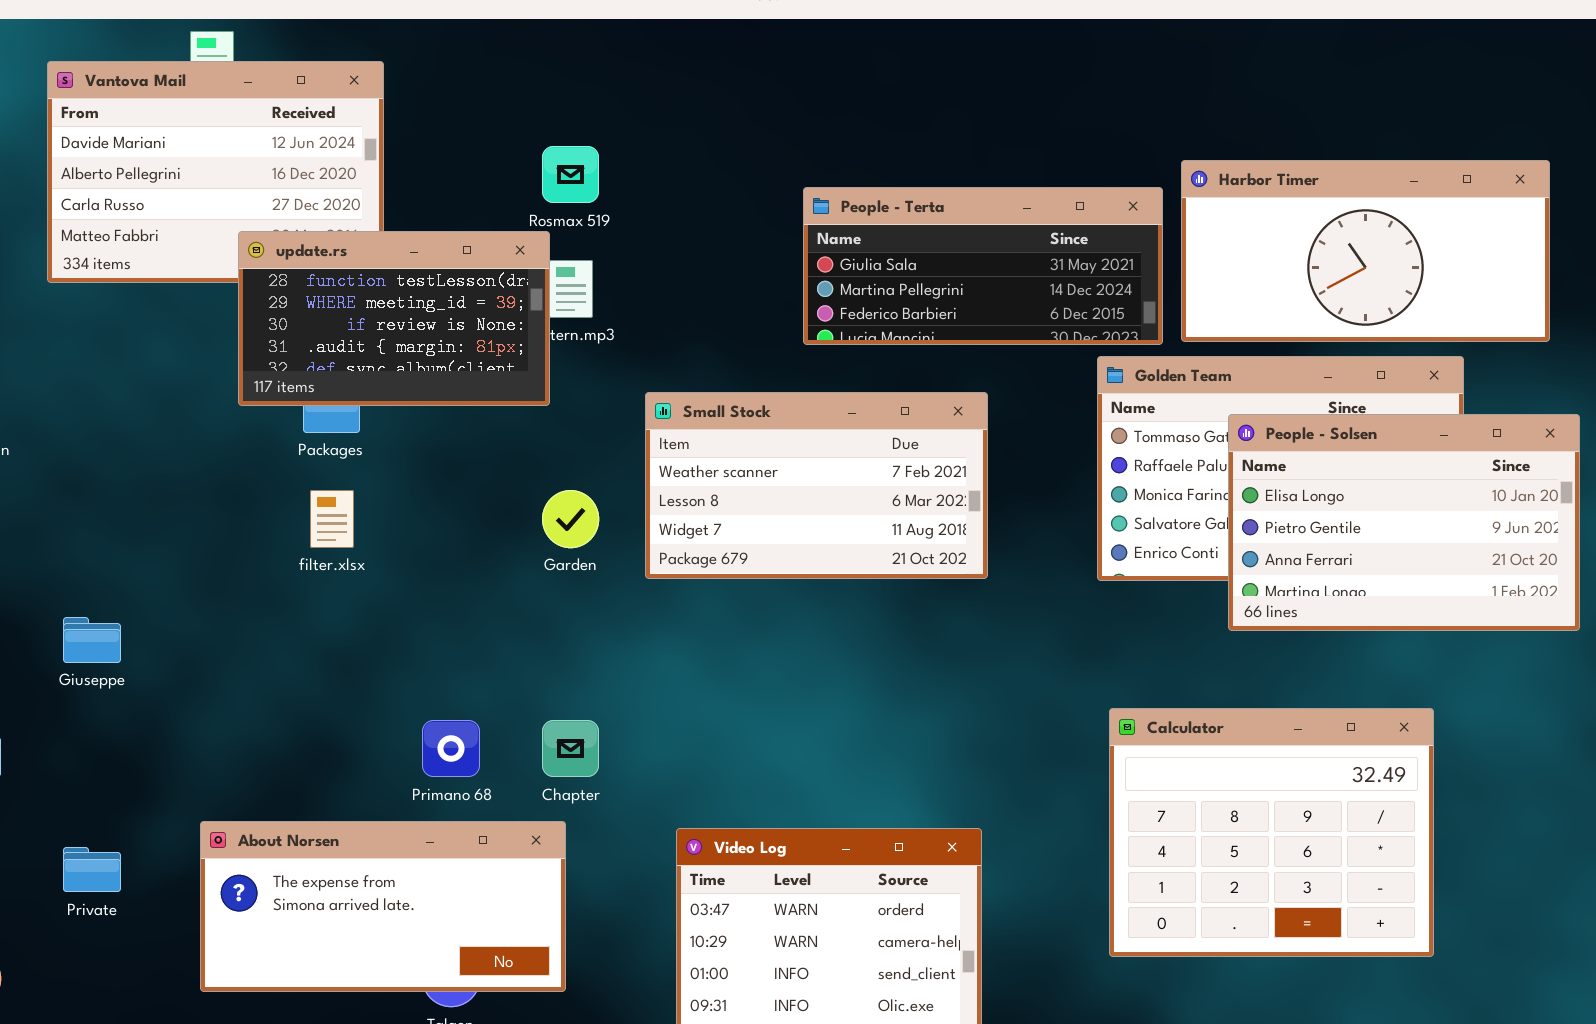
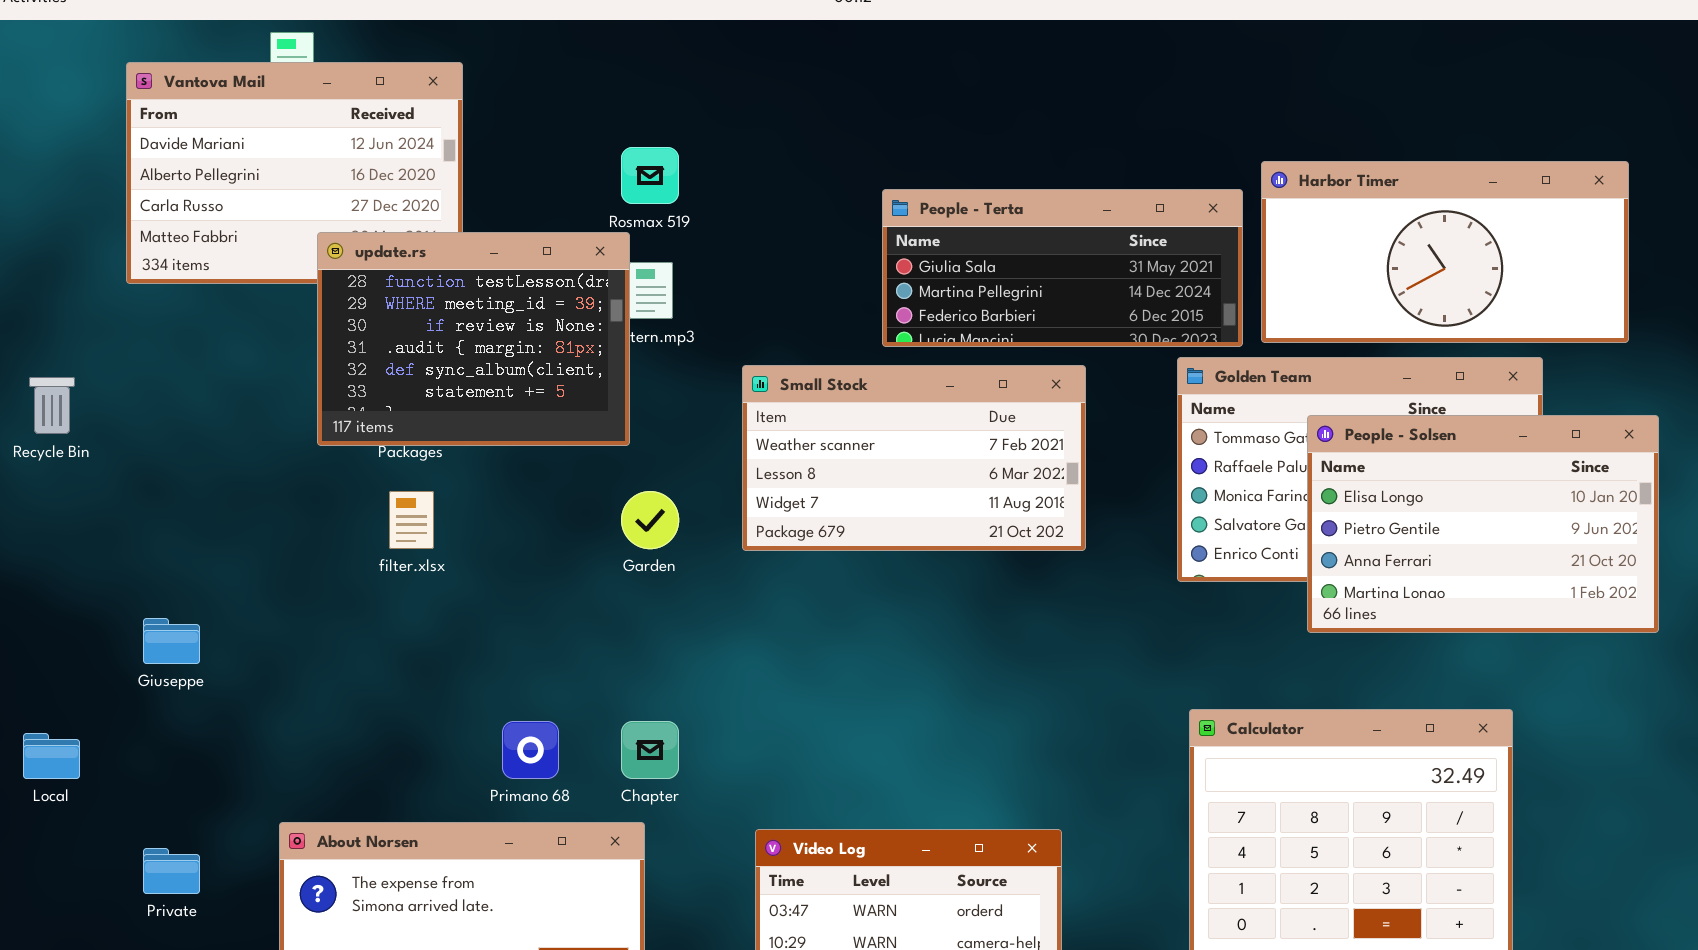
update.rs: [238,231,550,406] -> [317,232,630,446], resized
Small Stock: [645,392,988,579] -> [742,365,1086,551], moved

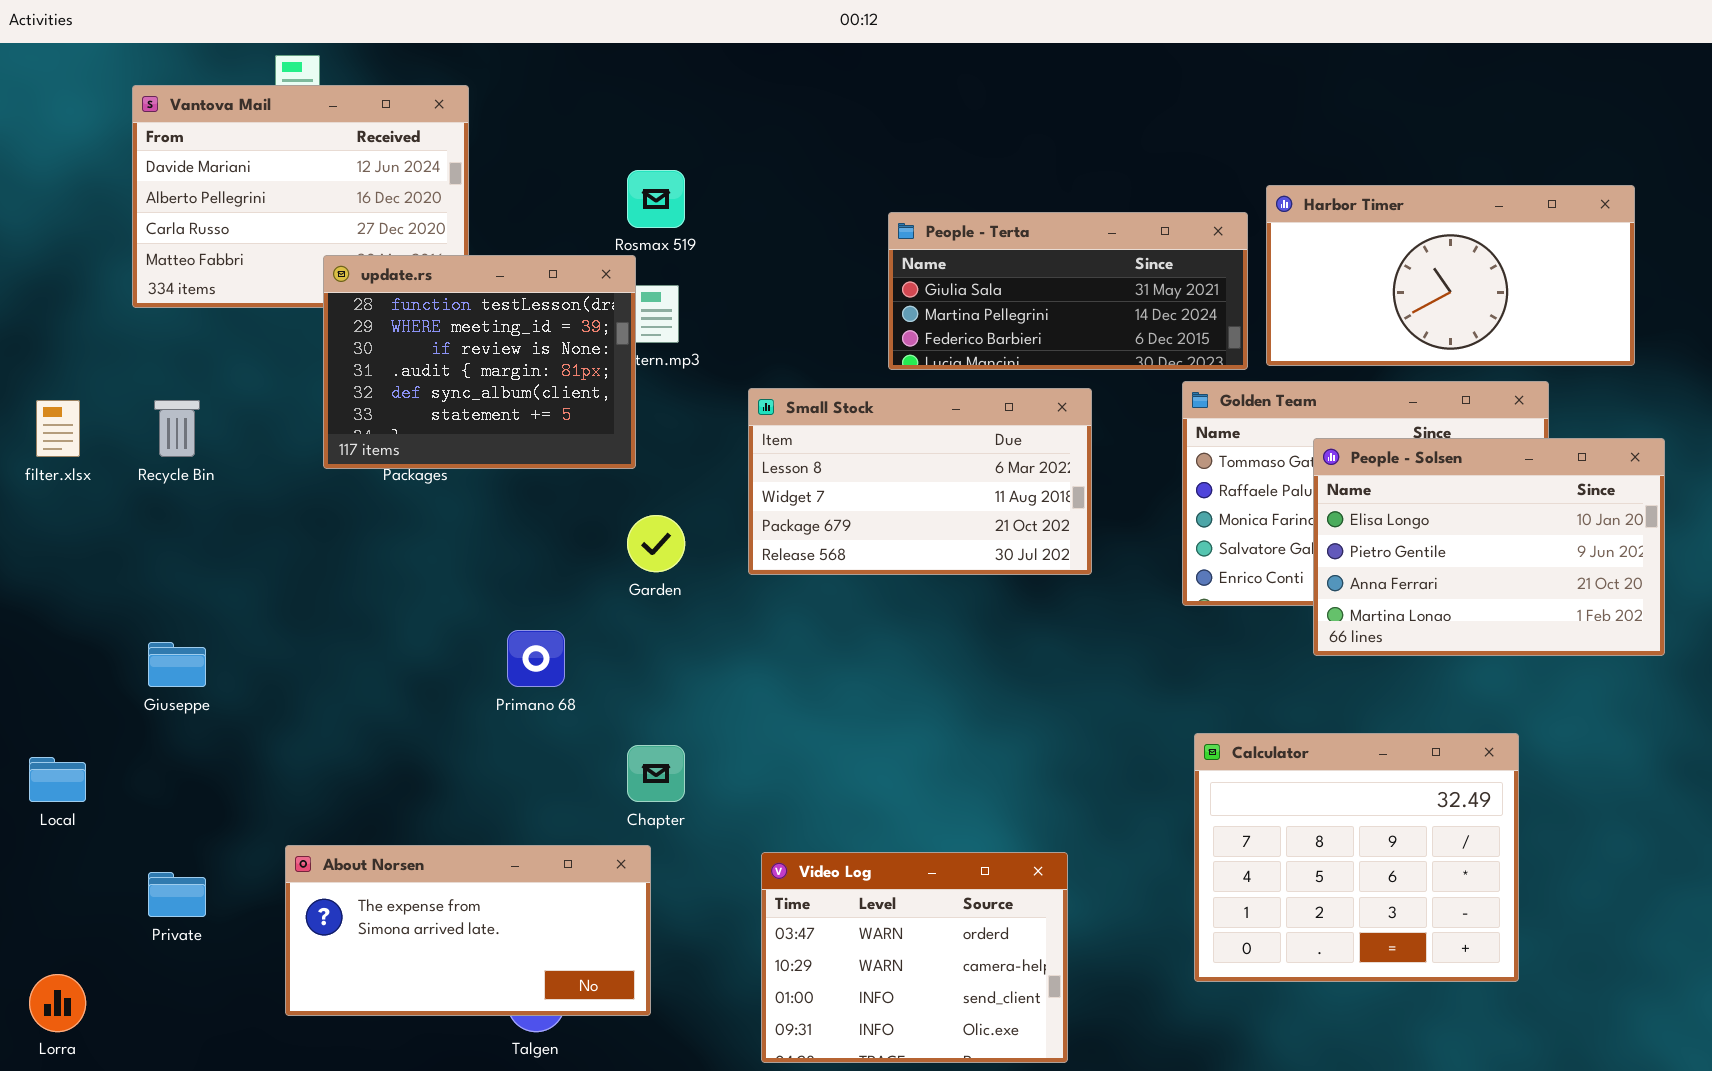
Small Stock: [742,365,1086,551] -> [748,388,1092,575], scrolled down 1 row
Recycle Bin: [29,377,75,434] -> [154,400,200,457], moved
filter.xlsx: [389,491,434,549] -> [36,400,80,457], moved
Primano 68: [502,721,559,779] -> [507,630,565,687], moved

